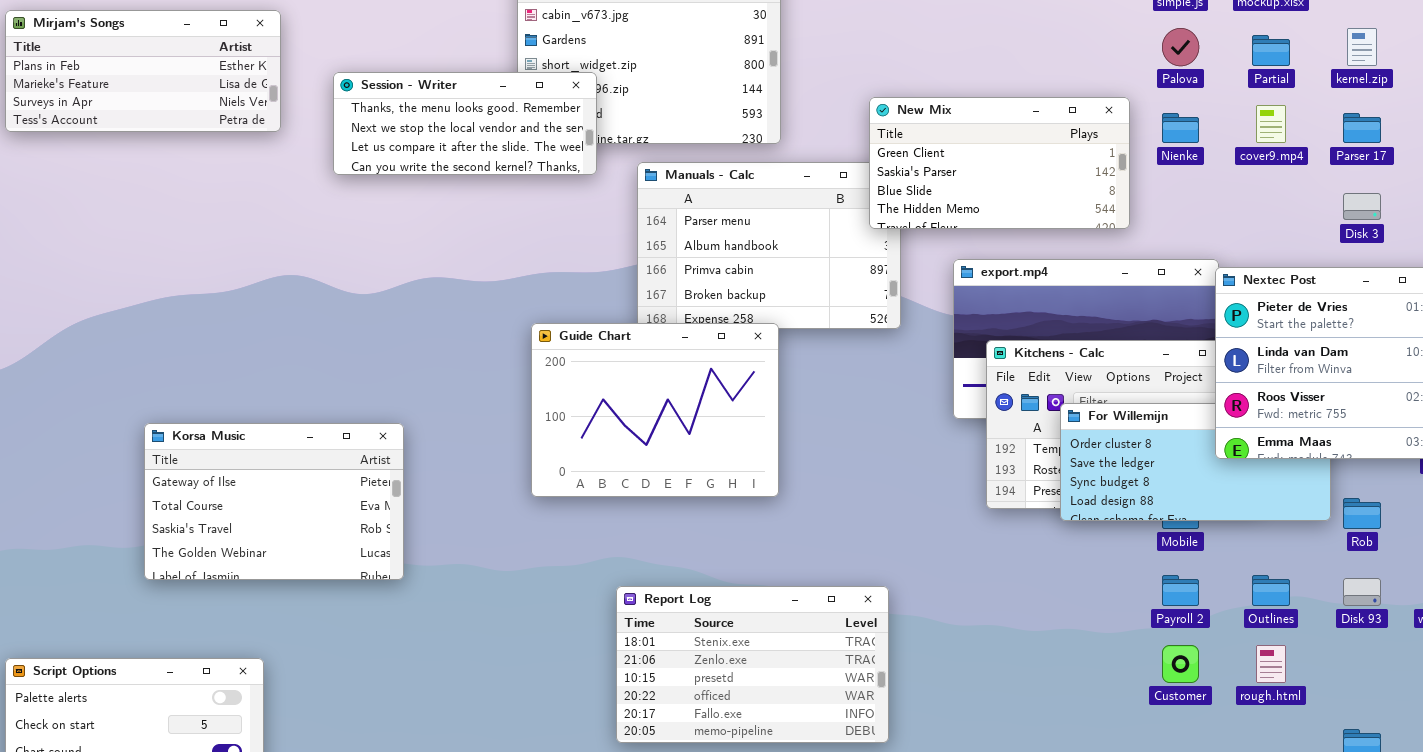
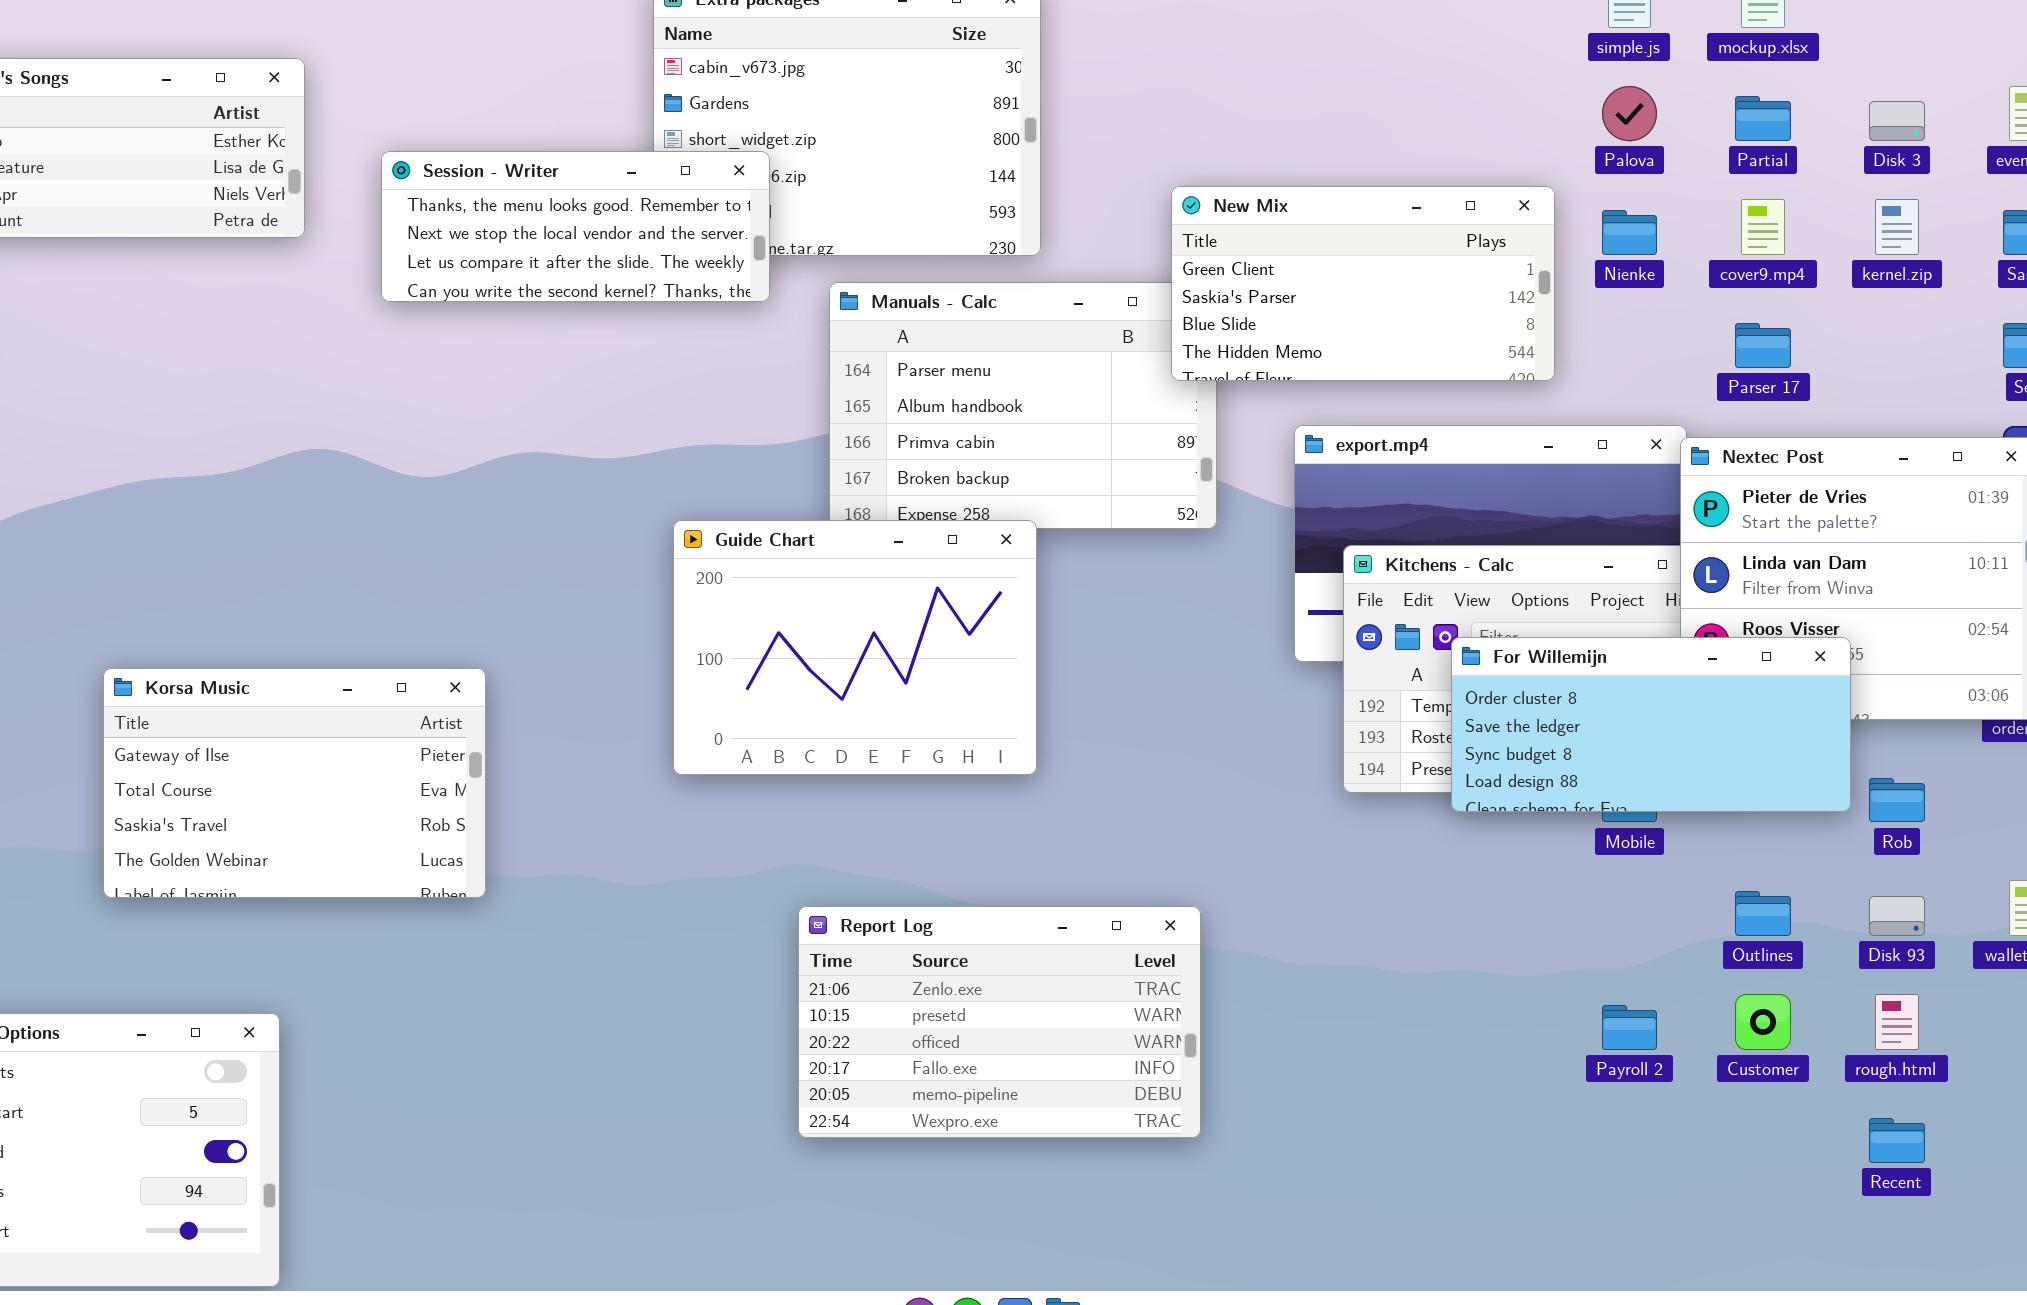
kernel.zip: [1347,28,1377,66] -> [1875,199,1919,255], moved
Parser 17: [1343,113,1381,143] -> [1735,323,1791,368], moved
Disk 3: [1343,193,1381,220] -> [1869,101,1925,141], moved
For Willemijn: [1060,403,1331,521] -> [1451,637,1851,812], raised
Payroll 2: [1162,575,1199,606] -> [1602,1005,1657,1050], moved
Report Log: [616,586,889,743] -> [798,906,1201,1138], scrolled down 1 row
Customer: [1162,645,1199,683] -> [1735,994,1791,1050], moved
rough.html: [1256,645,1286,683] -> [1875,994,1919,1050], moved

